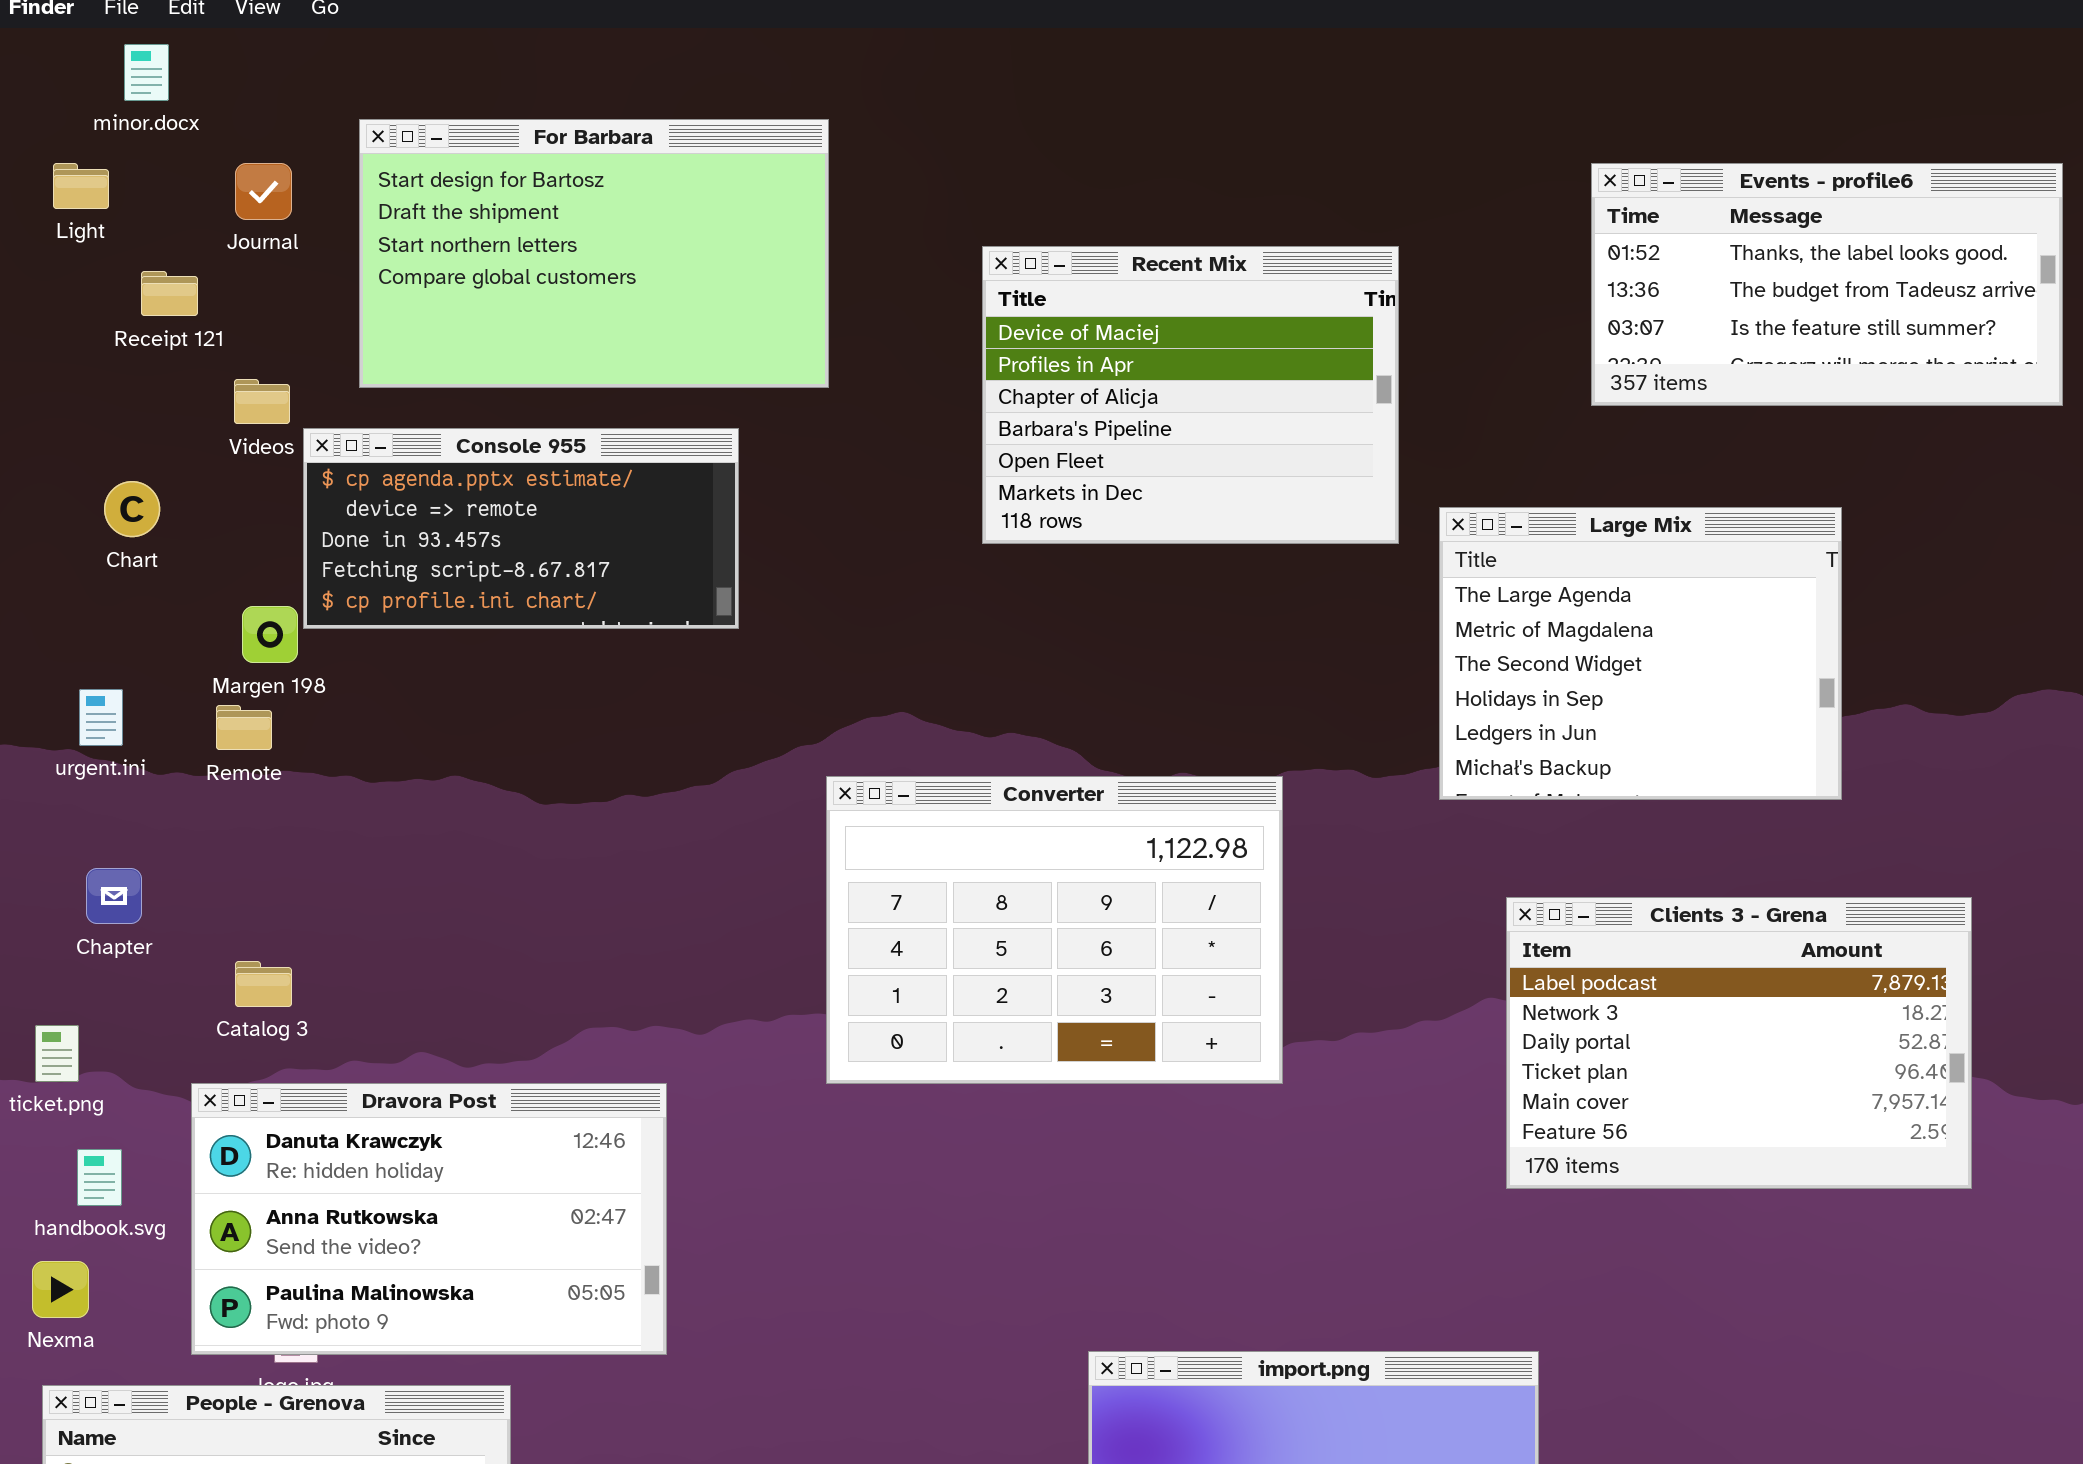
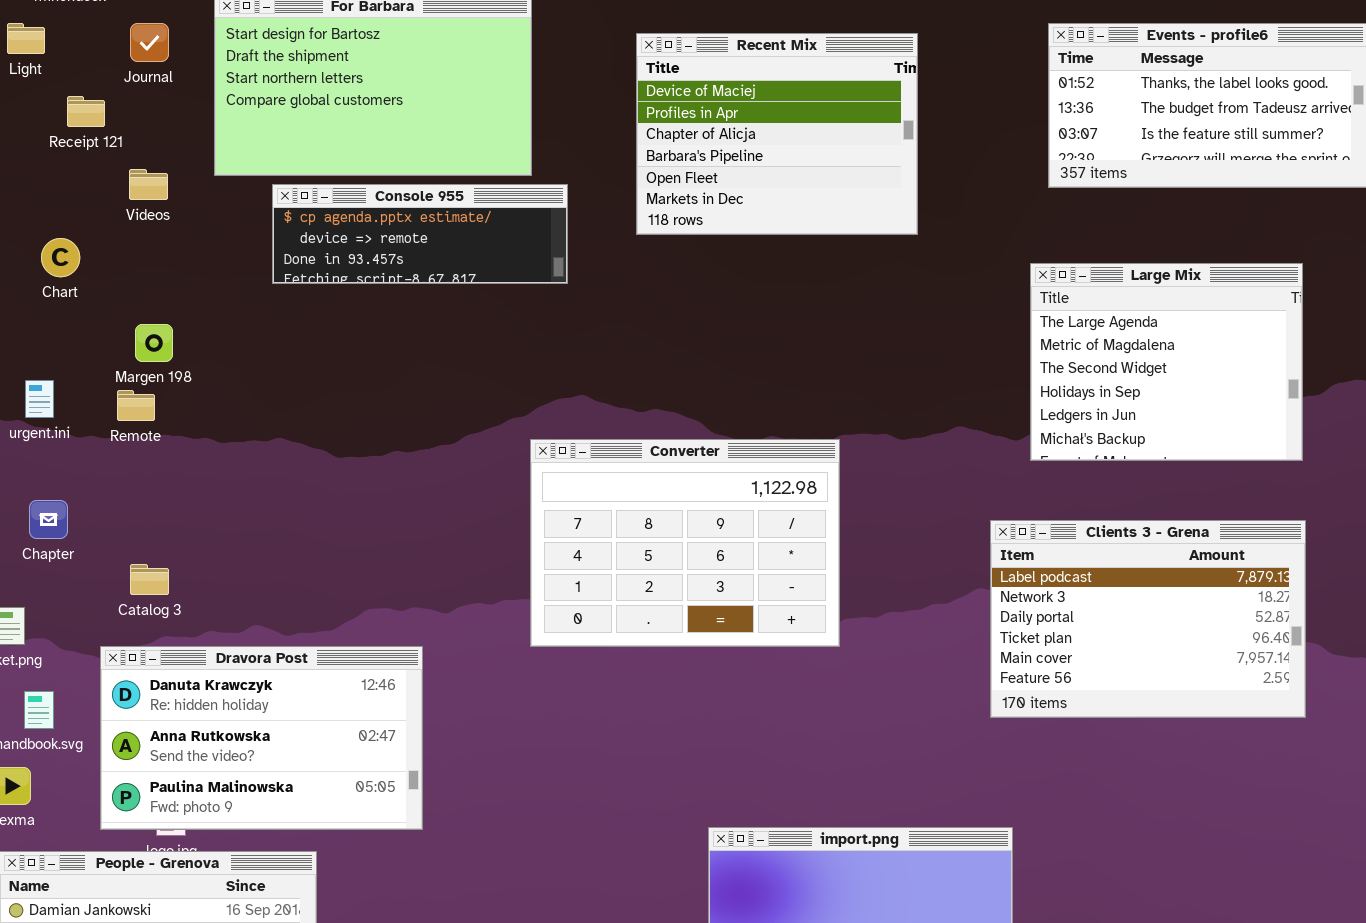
Recent Mix: [982,246,1399,544] -> [636,33,918,235], moved
Console 955: [303,428,739,629] -> [272,184,568,284], moved, resized
Large Mix: [1439,507,1842,800] -> [1030,263,1303,461], moved

